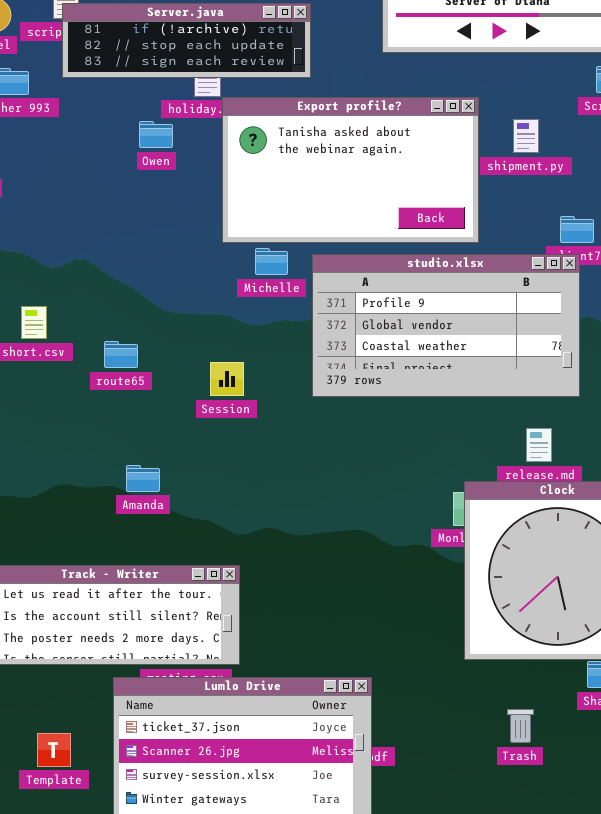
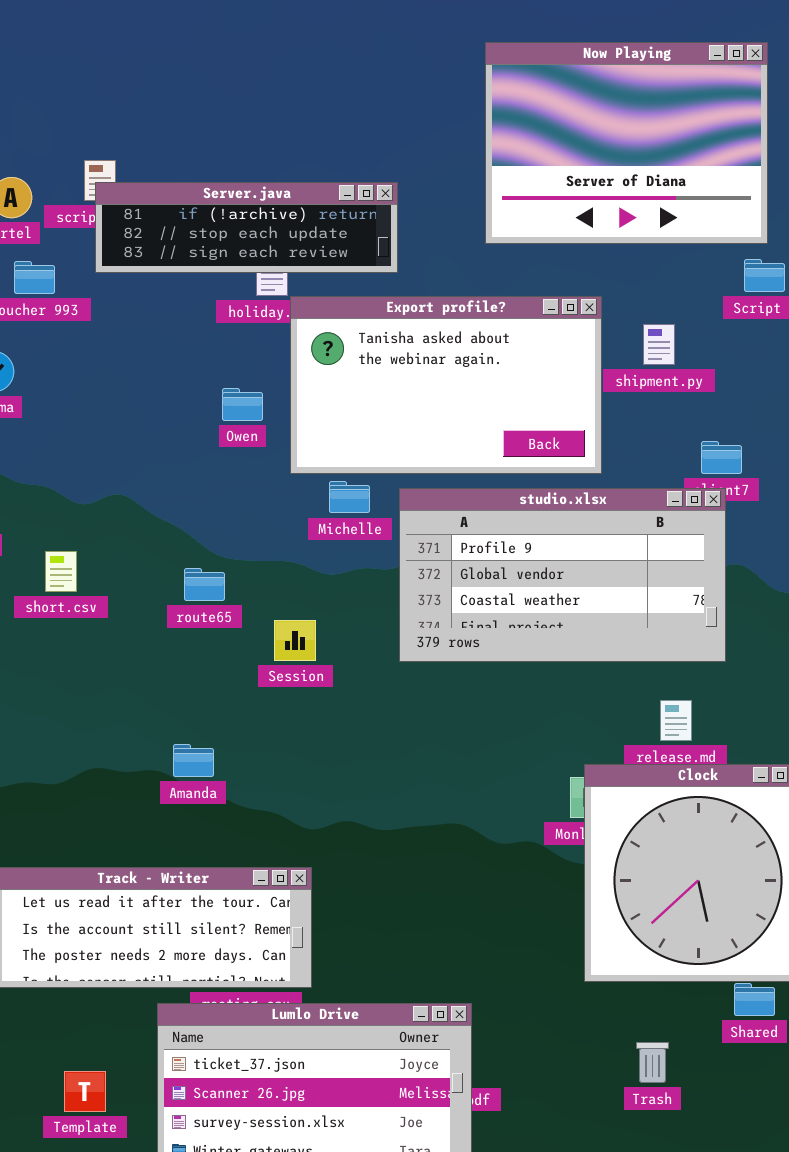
Owen: [139,121,173,148] -> [222,388,263,421], moved
route65: [104,341,138,368] -> [184,568,225,601], moved

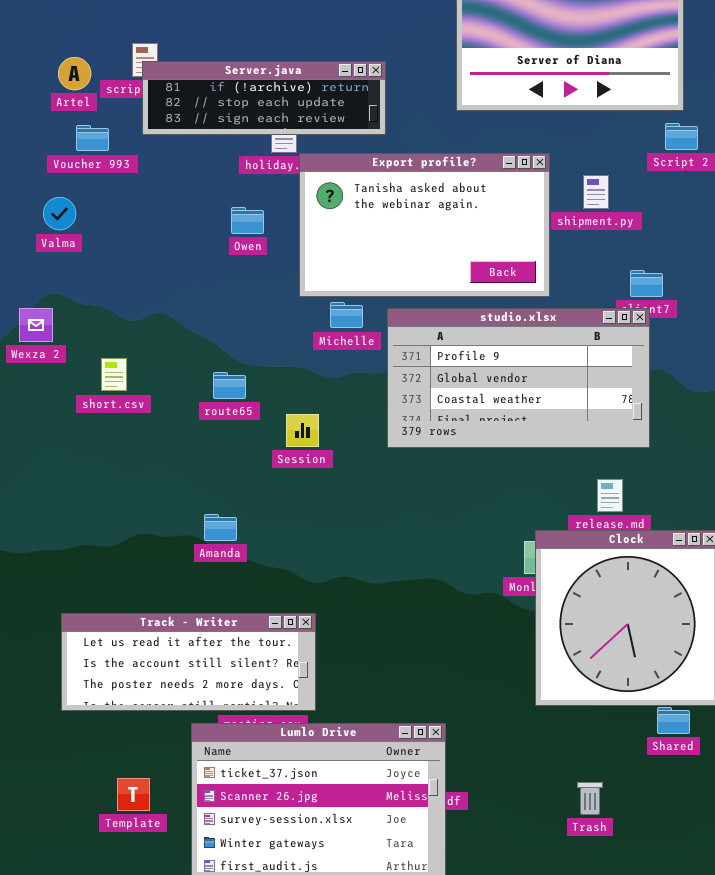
Owen: [222,388,263,421] -> [231,207,264,234], moved
Trash: [636,1042,669,1083] -> [577,782,603,815], moved

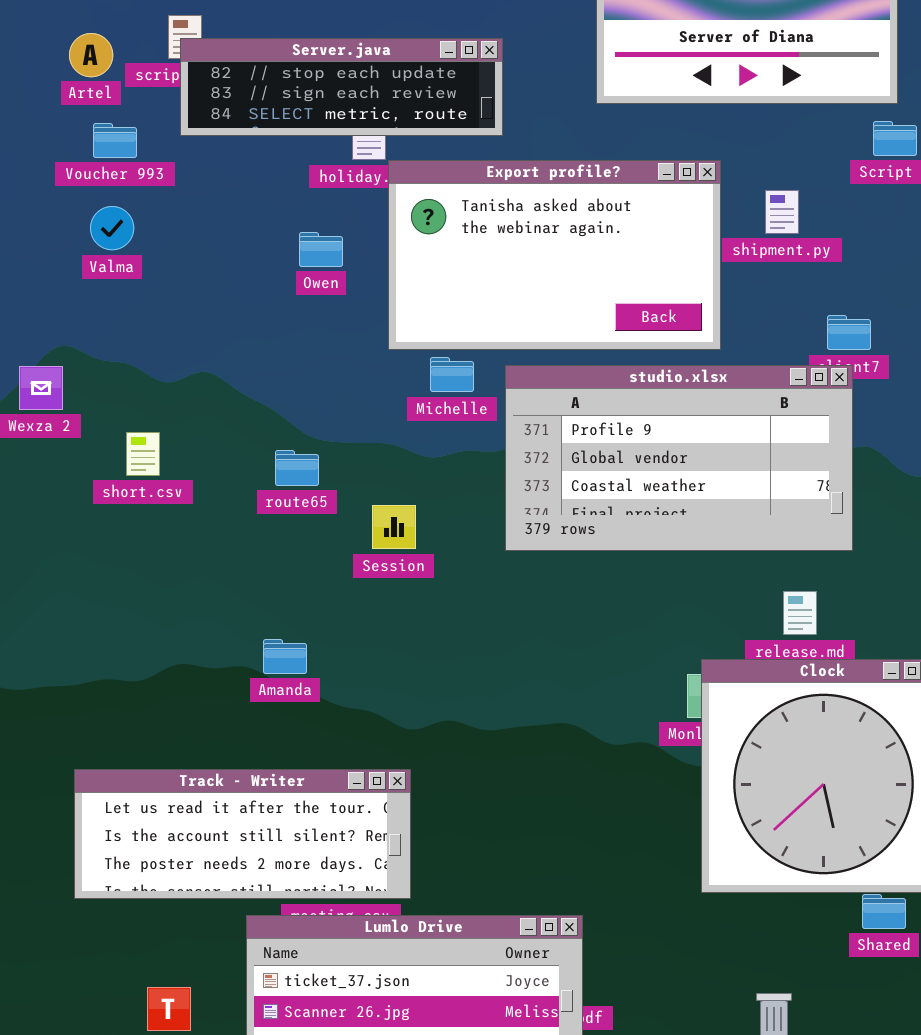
Server.java: [142,61,386,135] -> [180,38,503,136], scrolled down 1 row
Valma: [43,197,76,230] -> [90,206,134,250], moved

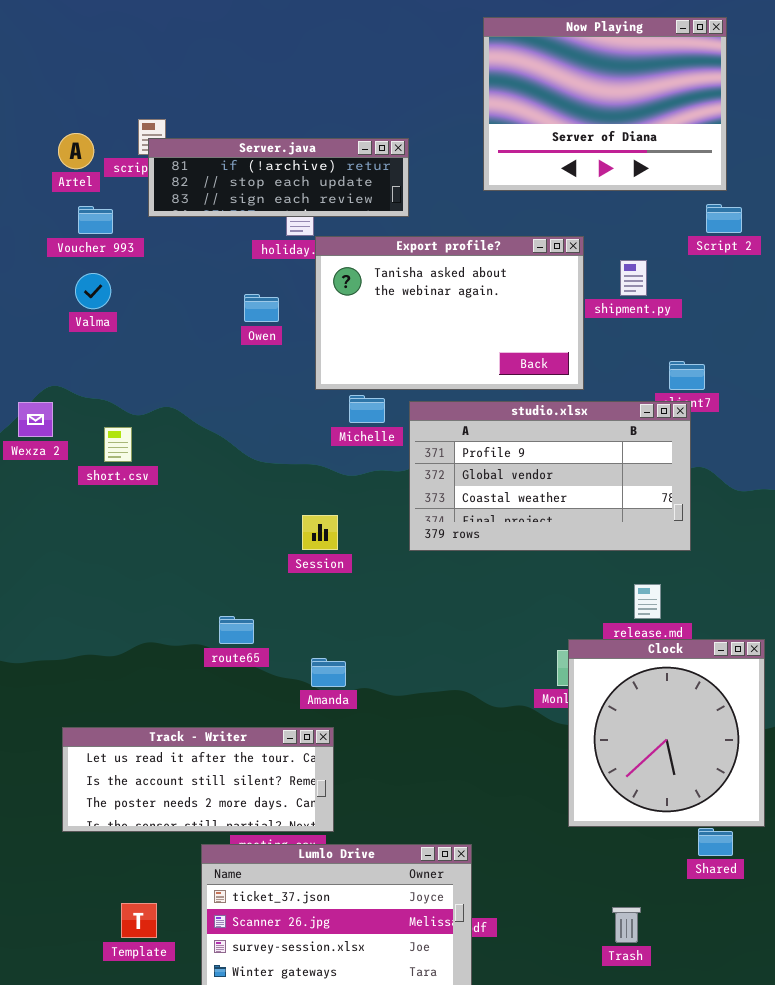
Server.java: [180,38,503,136] -> [148,138,409,217], scrolled up 1 row
short.csv: [126,432,160,476] -> [104,427,132,462], moved
route65: [275,450,319,486] -> [219,616,254,644], moved
Amanda: [263,639,307,674] -> [311,658,346,687], moved

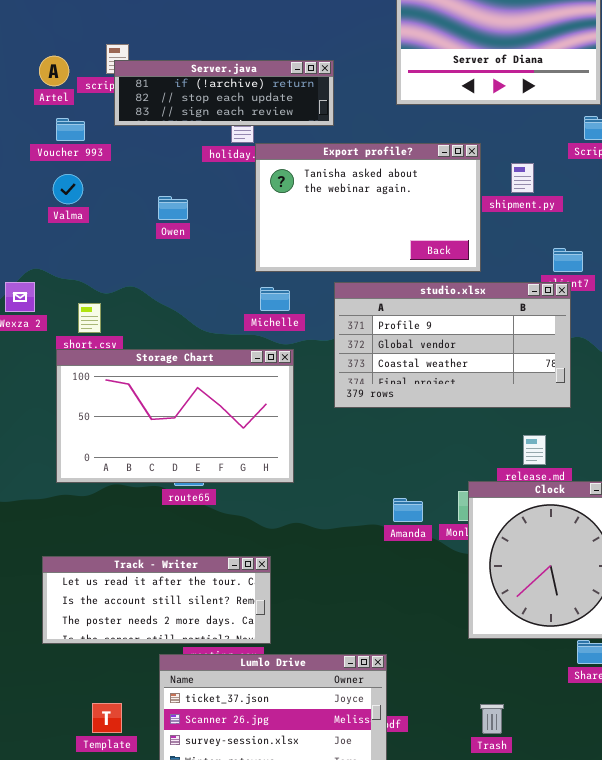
Owen: [244,294,279,322] -> [158,196,188,220], moved
Michelle: [349,395,385,423] -> [260,287,290,311], moved
Storage Chart: none -> [56,349,294,483], opened
Amanda: [311,658,346,687] -> [393,498,423,522], moved
Trash: [612,907,641,943] -> [480,704,504,734], moved

